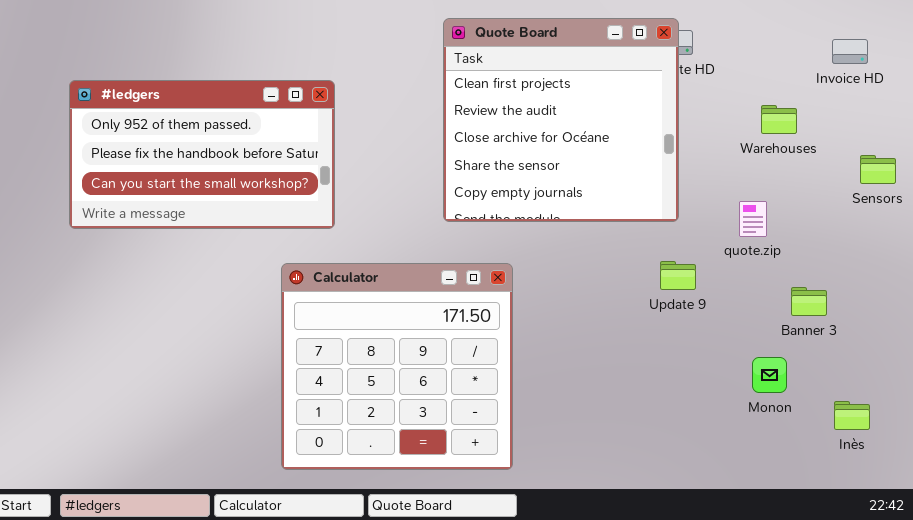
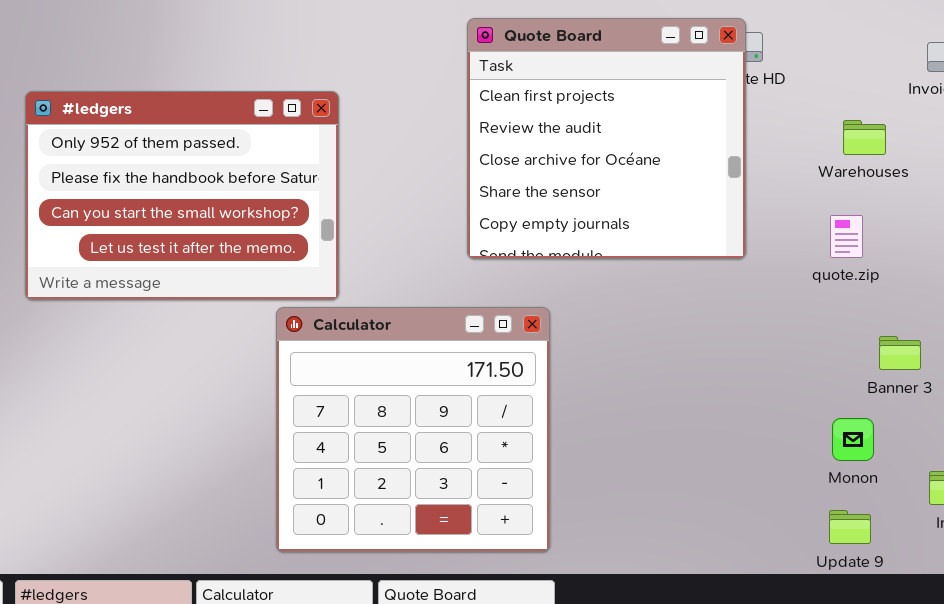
#ledgers: [69,80,335,229] -> [25,91,339,300], resized
quote.zip: [739,201,767,237] -> [830,215,863,258], moved
Update 9: [660,261,696,290] -> [829,510,871,544], moved

